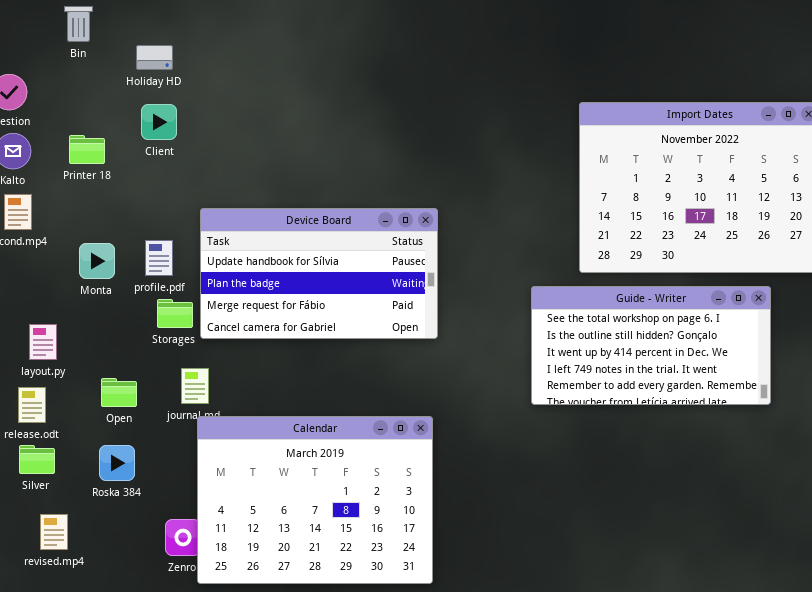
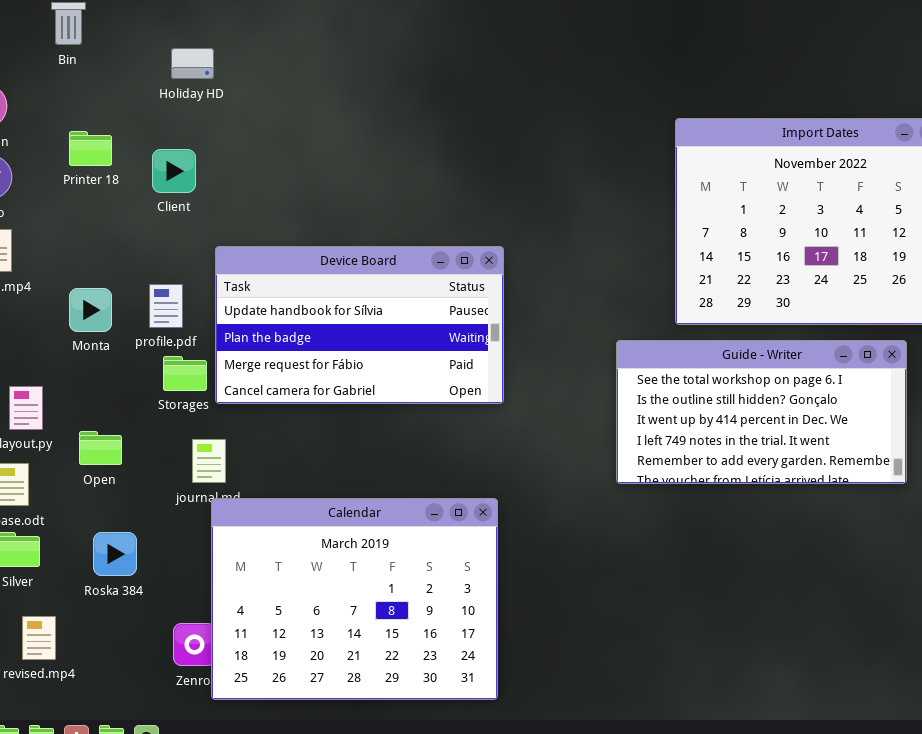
Holiday HD: [136,45,173,70] -> [171,48,214,79], moved
Client: [141,104,177,140] -> [152,149,196,193], moved
Printer 18: [69,135,105,164] -> [69,131,112,166], moved
Open: [101,378,137,407] -> [79,431,122,465], moved

